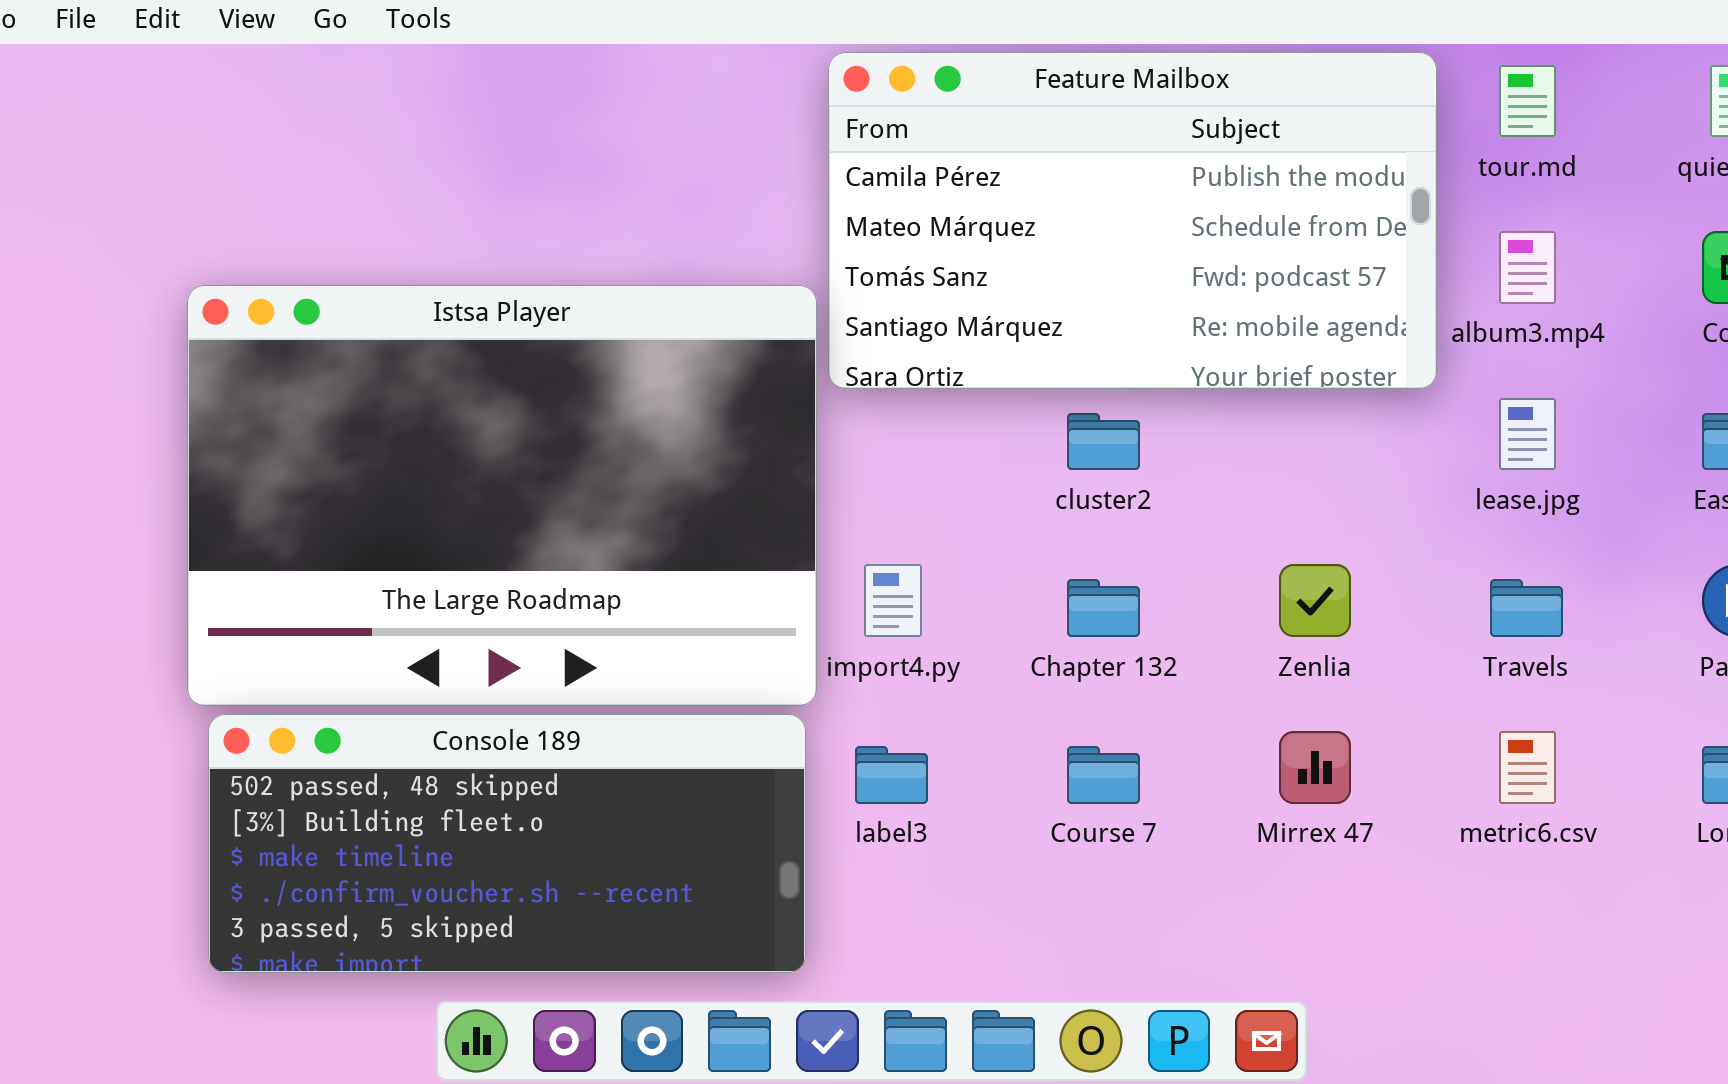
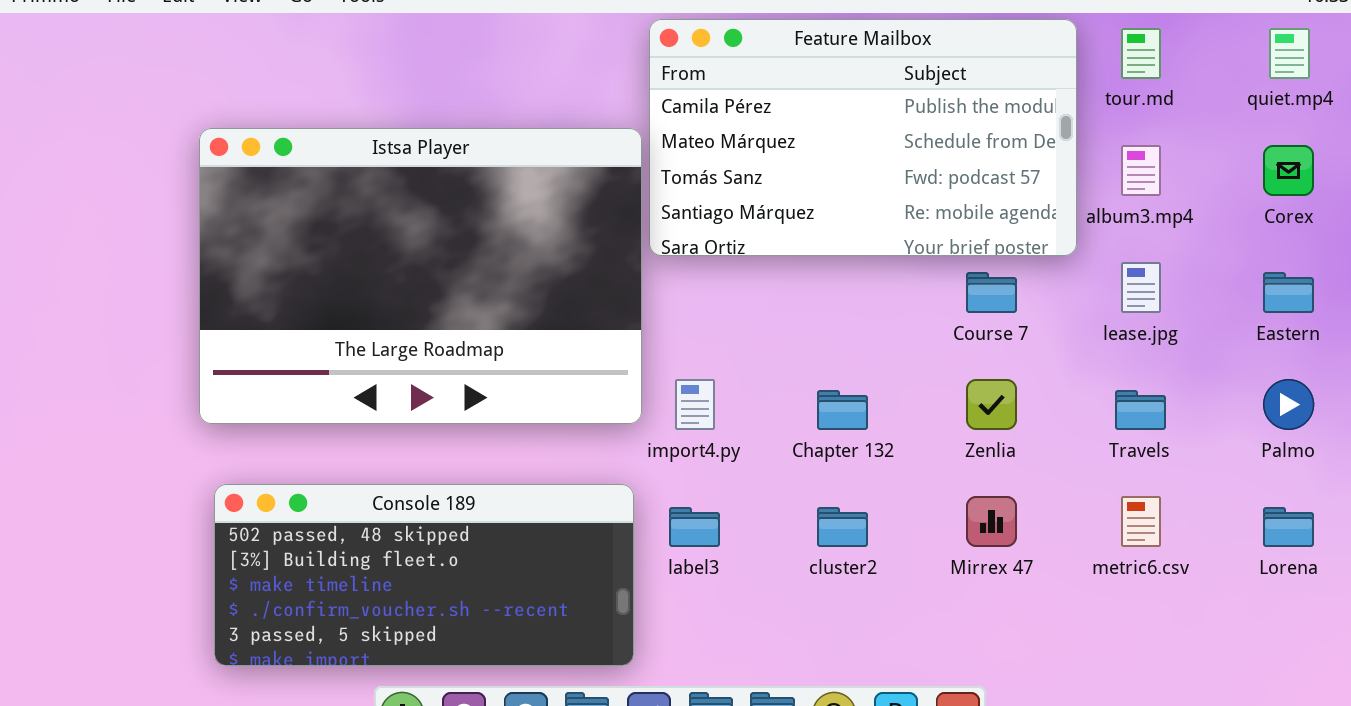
Istsa Player: [187,285,817,706] -> [199,128,642,424], moved
cluster2: [1067,413,1140,470] -> [817,507,868,547], moved
Course 7: [1067,746,1140,804] -> [966,272,1017,313], moved

